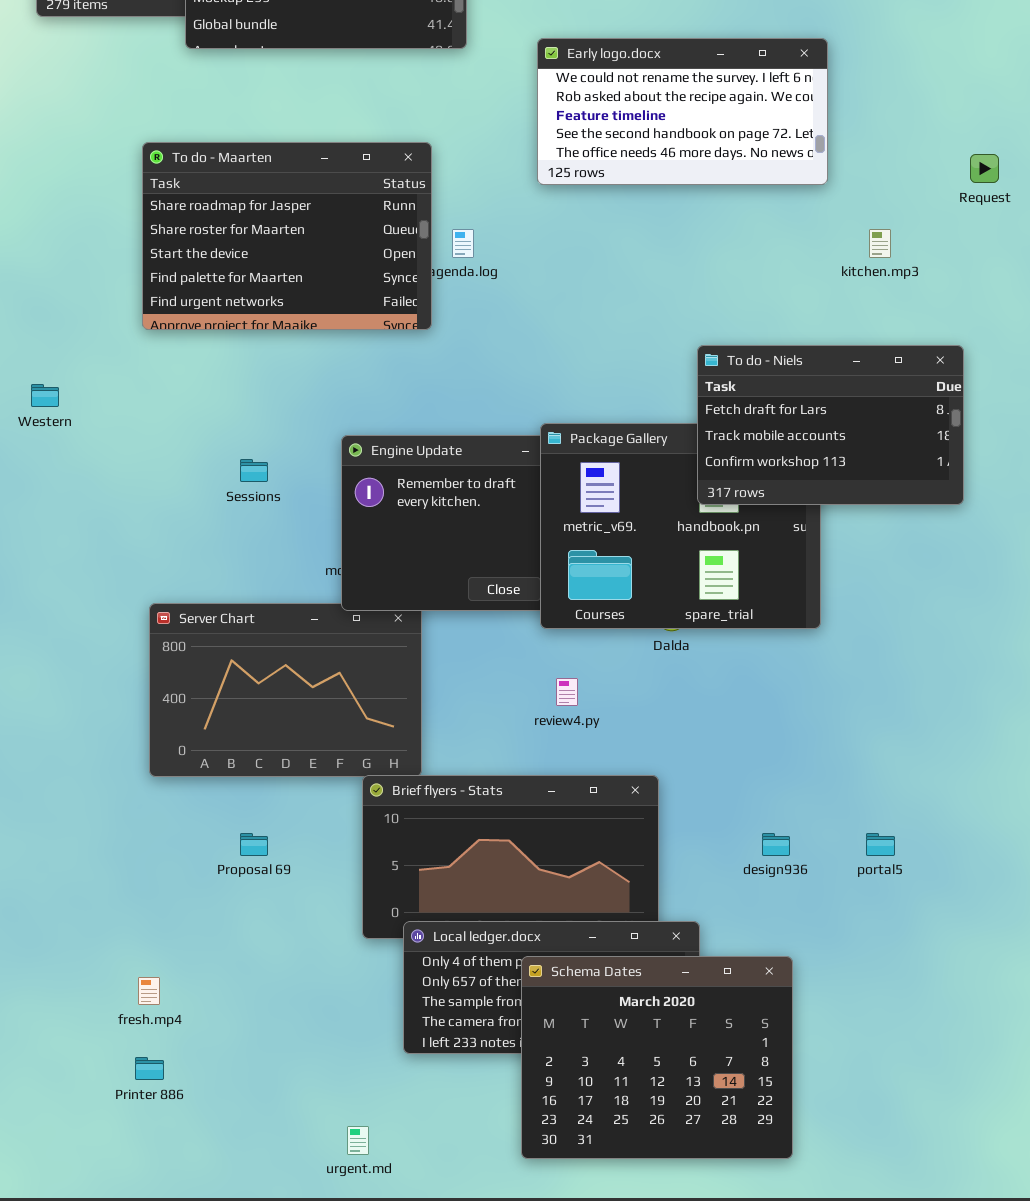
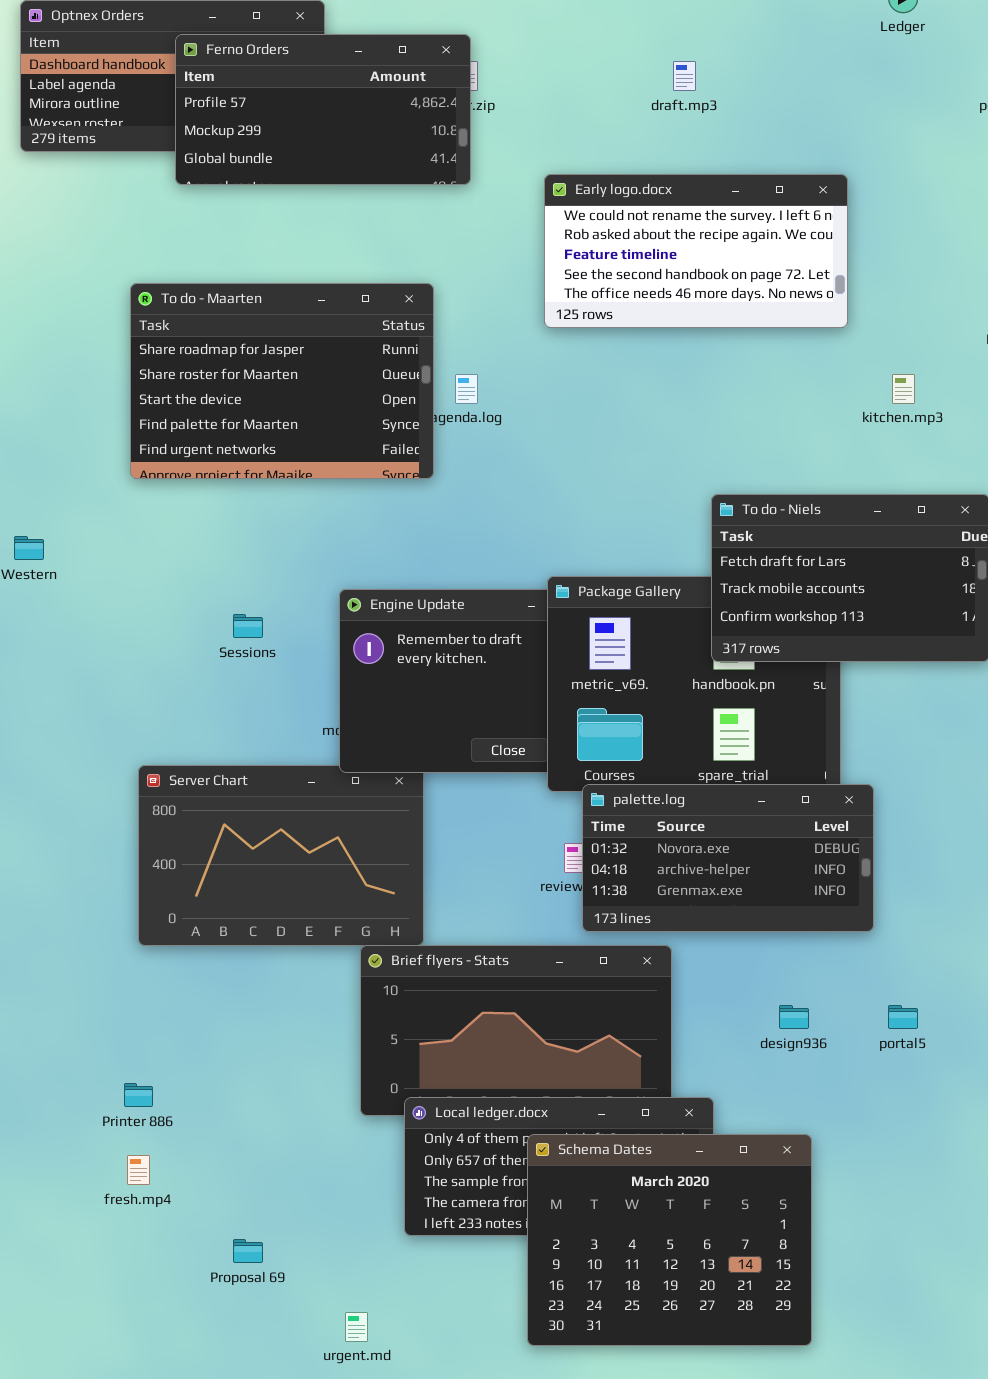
palette.log: none -> [582,784,874,932], opened
Proposal 69: [240,833,268,856] -> [233,1239,263,1263], moved
Printer 886: [135,1057,164,1080] -> [124,1083,153,1107], moved

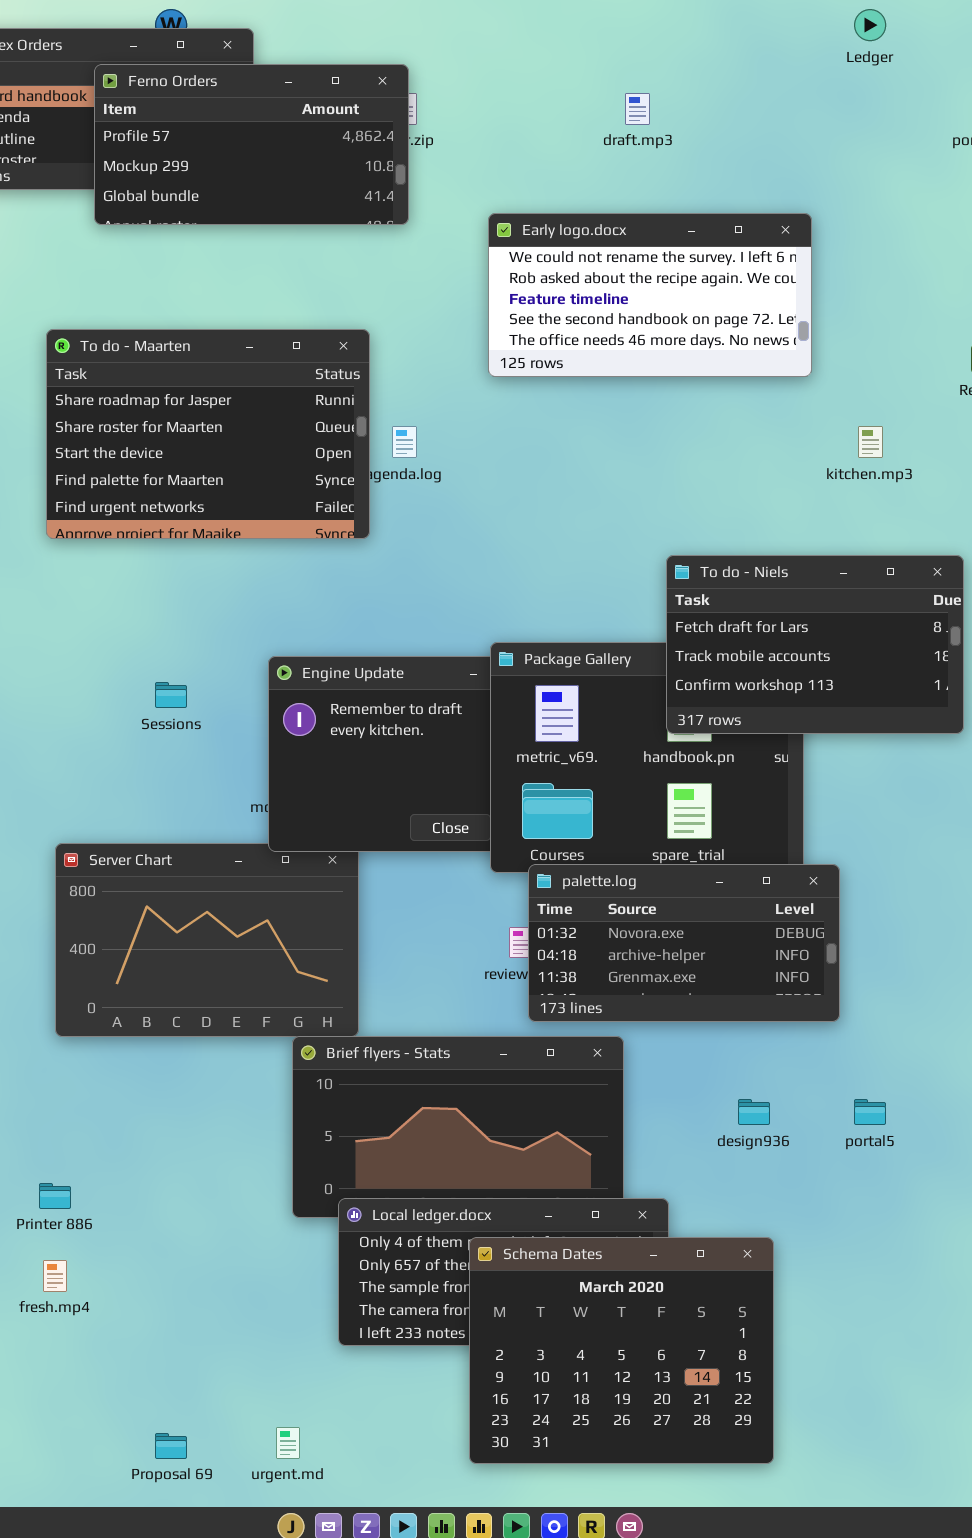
Proposal 69: [233,1239,263,1263] -> [155,1433,187,1459], moved

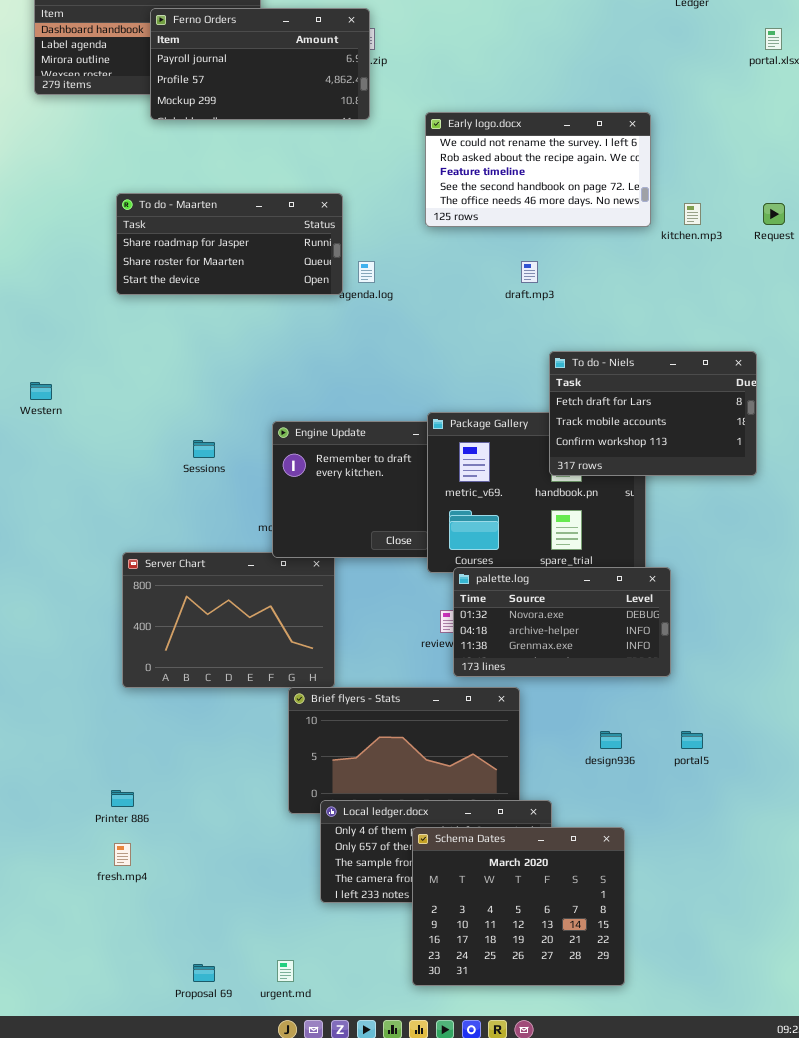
Ferno Orders: [94,64,409,225] -> [150,8,370,120], scrolled up 1 row
draft.mp3: [625,93,650,125] -> [521,261,538,283], moved
To do - Maarten: [46,329,370,539] -> [116,193,343,295], resized
kitchen.mp3: [858,426,883,458] -> [684,203,701,225], moved

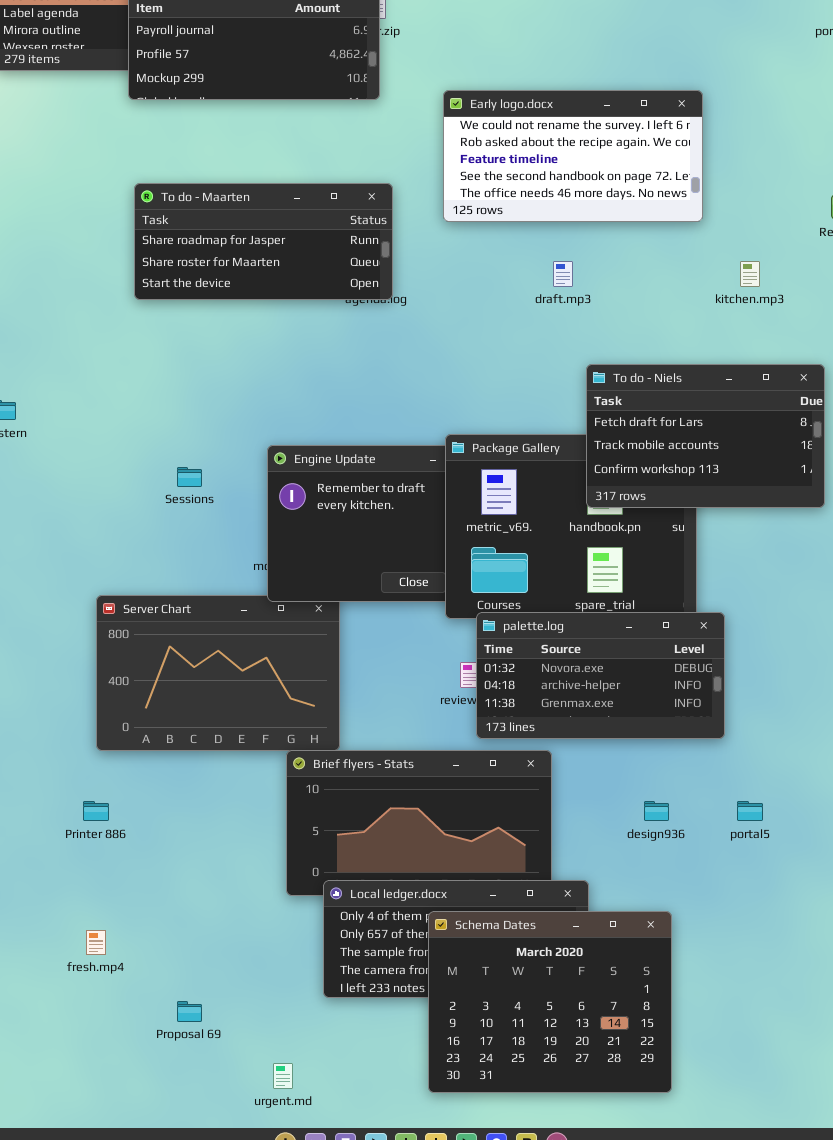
To do - Maarten: [116,193,343,295] -> [134,183,393,300], moved
kitchen.mp3: [684,203,701,225] -> [740,261,760,287], moved
Printer 886: [111,790,134,807] -> [83,801,109,821], moved
Proposal 69: [193,964,215,982] -> [177,1001,202,1022], moved

